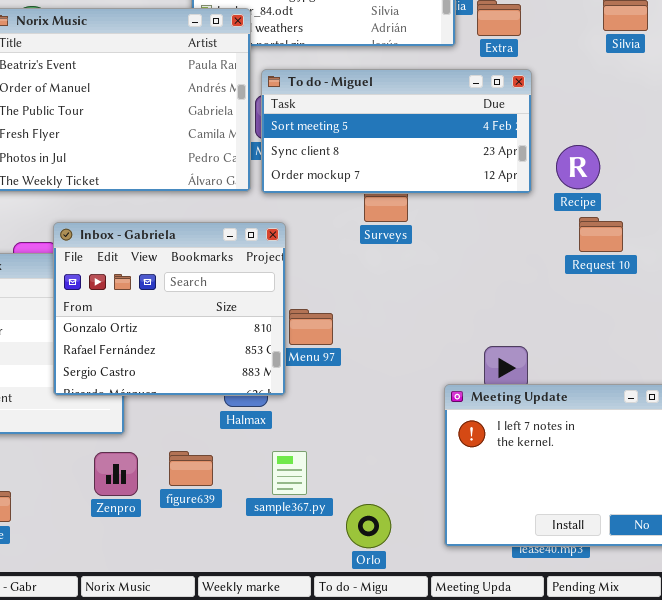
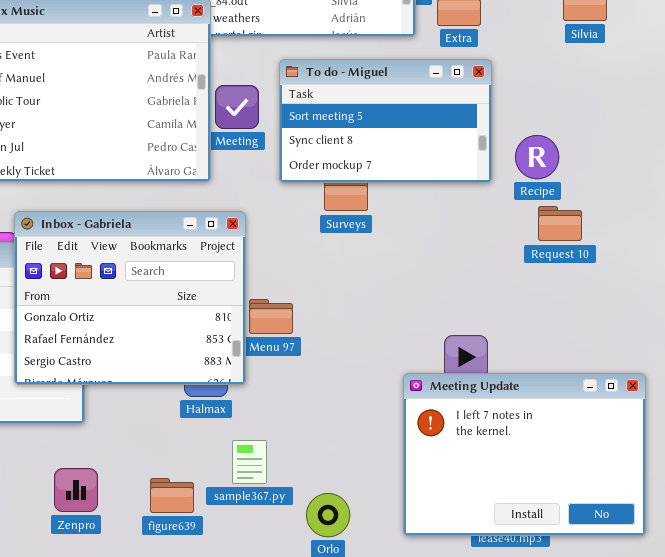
To do - Miguel: [261,69,532,194] -> [279,59,492,183], resized
figure639: [169,451,213,486] -> [150,478,194,513], moved
Zenpro: [94,452,138,496] -> [54,468,98,512], moved

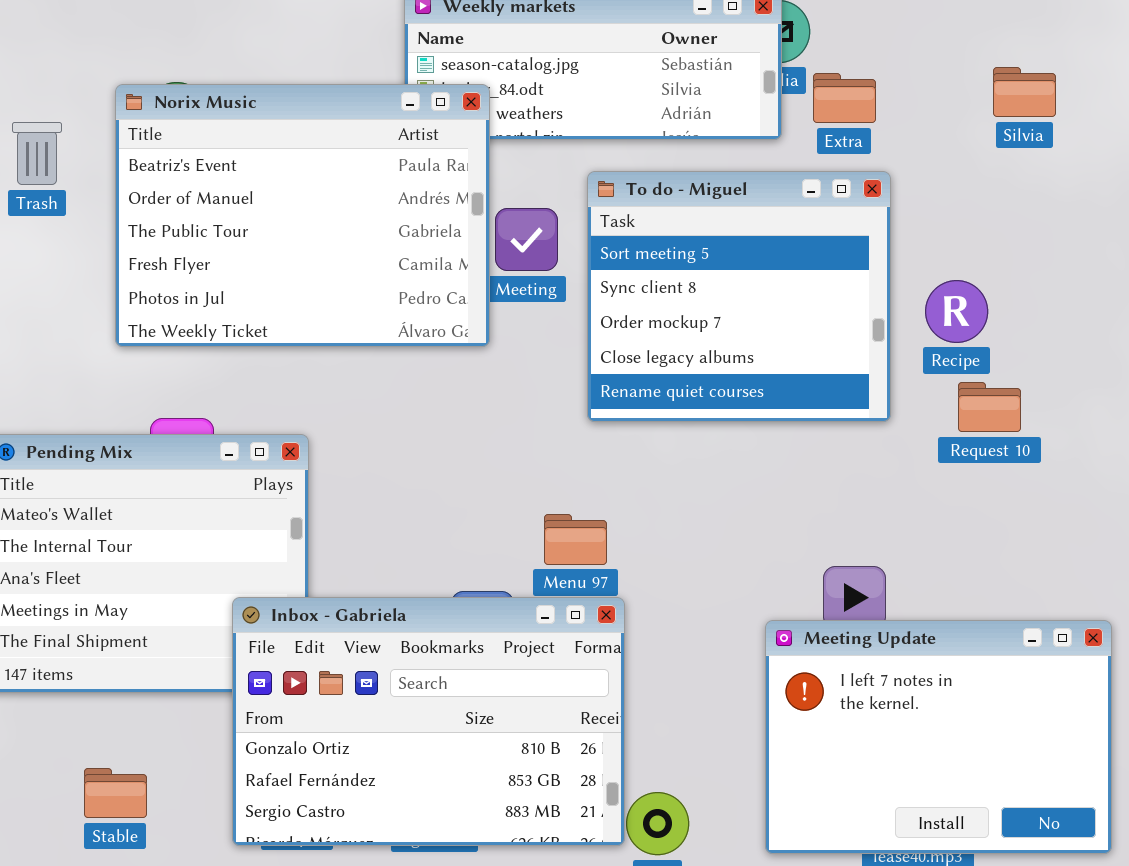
To do - Miguel: [279,59,492,183] -> [587,171,891,422], resized
Inbox - Gabriela: [14,211,246,385] -> [232,597,625,846], moved, resized

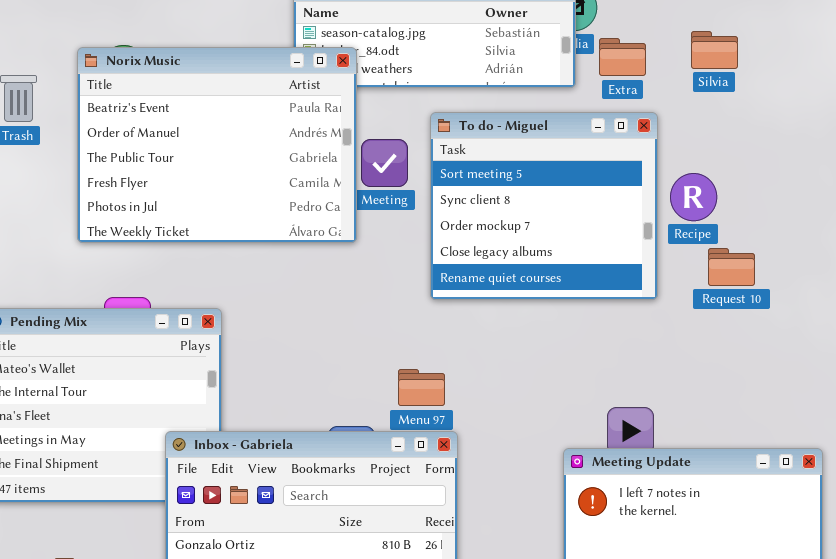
Silvia: [993,67,1056,117] -> [691,31,738,69], moved
Recipe: [925,280,988,343] -> [670,173,717,221], moved
Request 10: [958,382,1021,432] -> [708,248,755,286], moved

